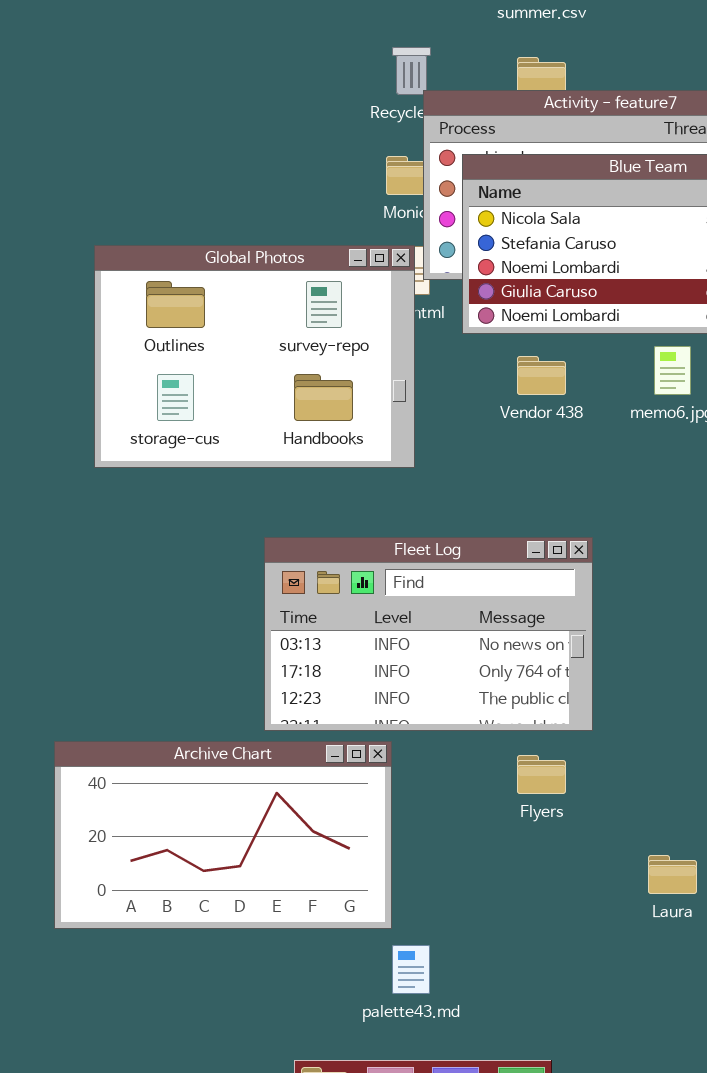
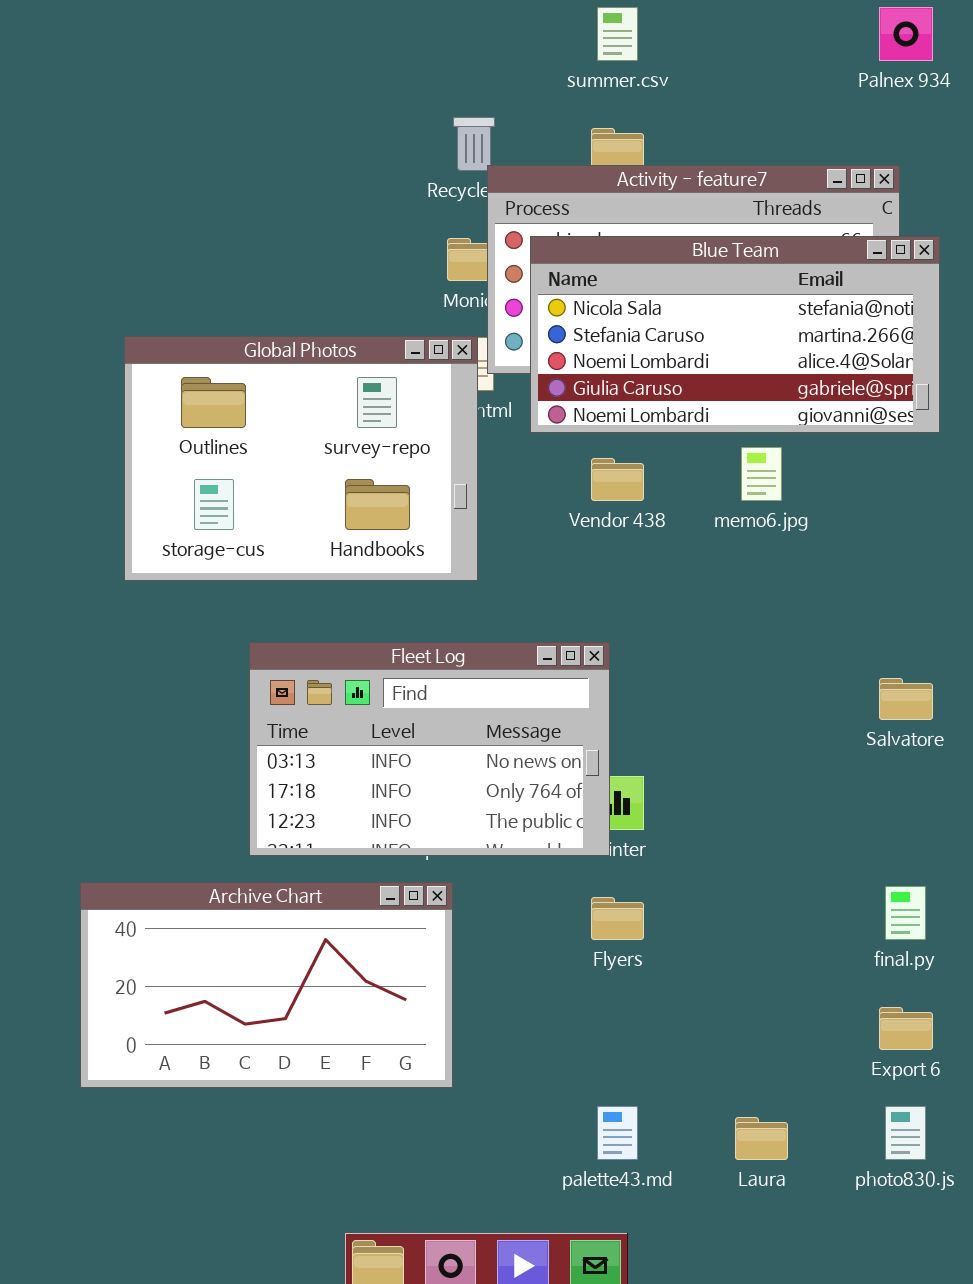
Fleet Log: [264,537,593,731] -> [249,642,610,856], moved
Laura: [648,855,697,894] -> [735,1117,788,1160], moved
palette43.md: [392,945,430,994] -> [597,1106,638,1160], moved

